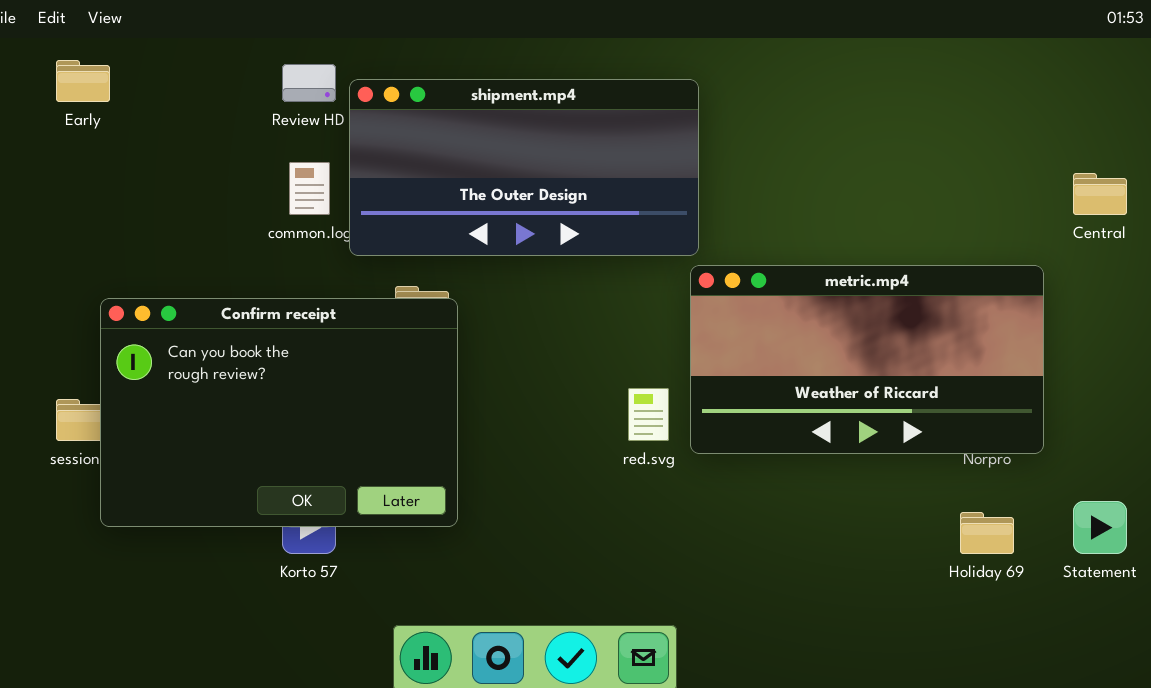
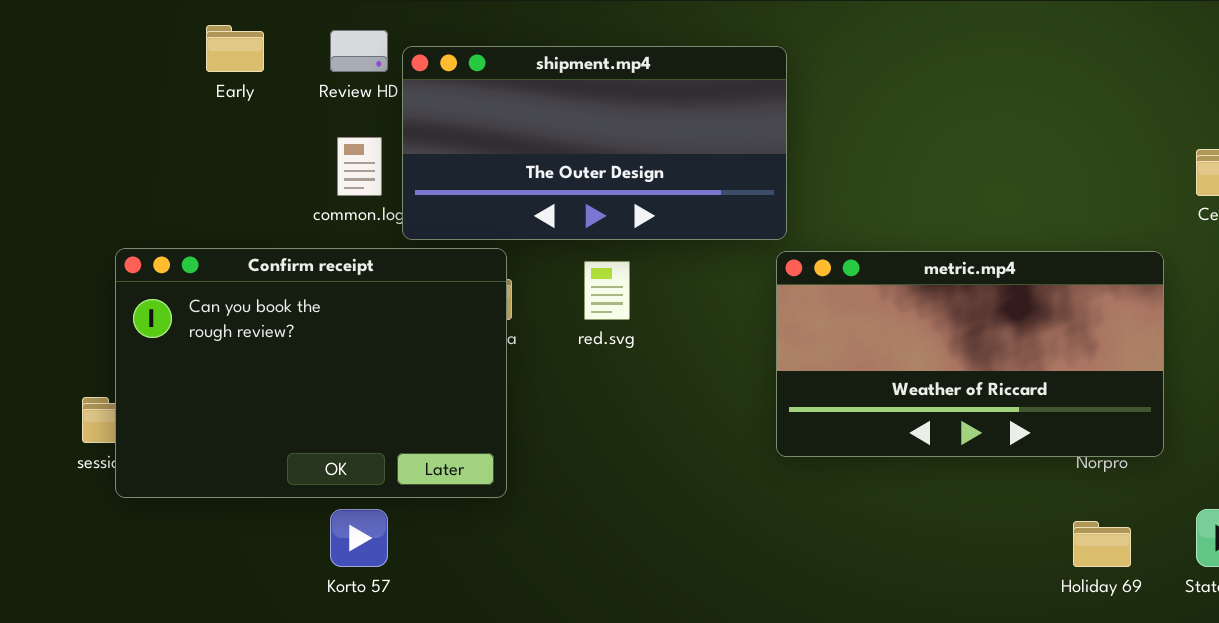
Early: [56,60,110,102] -> [206,25,264,72], moved
Confirm receipt: [100,298,458,527] -> [115,248,507,498], moved
red.svg: [628,388,669,441] -> [584,261,630,320], moved

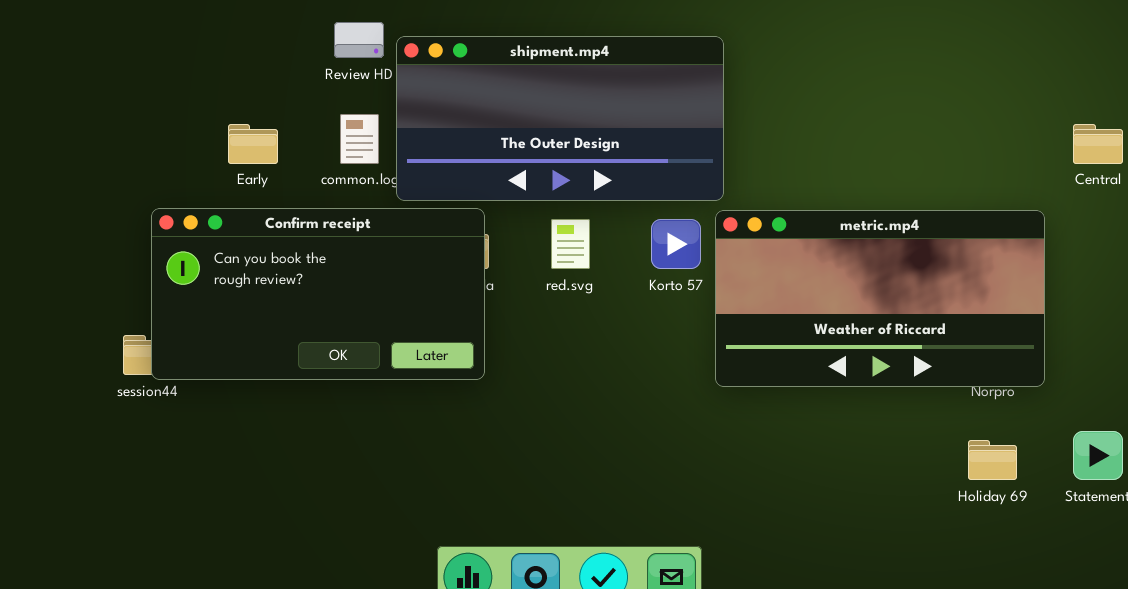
Early: [206,25,264,72] -> [228,124,278,164], moved
Confirm receipt: [115,248,507,498] -> [151,208,485,380], resized
Korto 57: [330,509,388,567] -> [651,219,701,269], moved

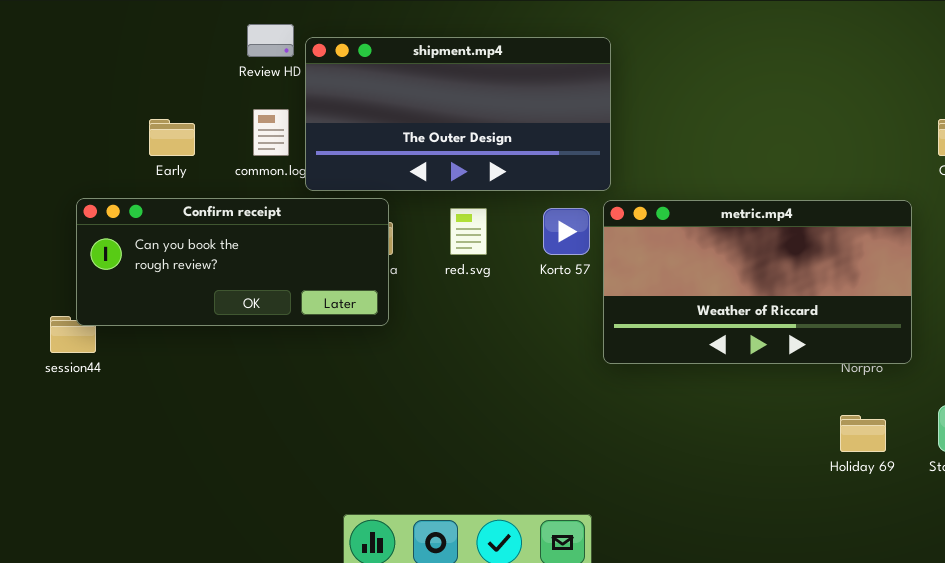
Confirm receipt: [151,208,485,380] -> [76,198,389,326], resized

